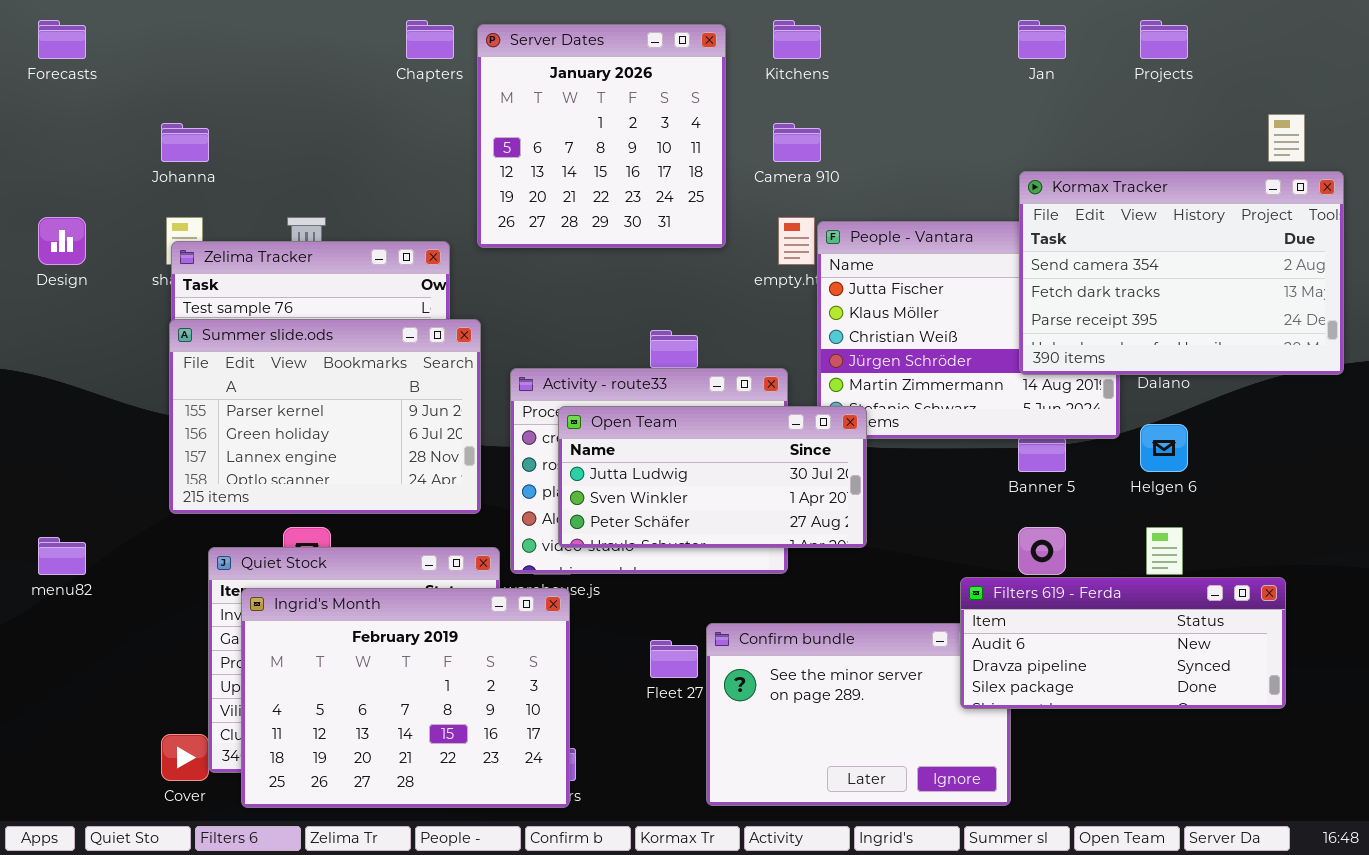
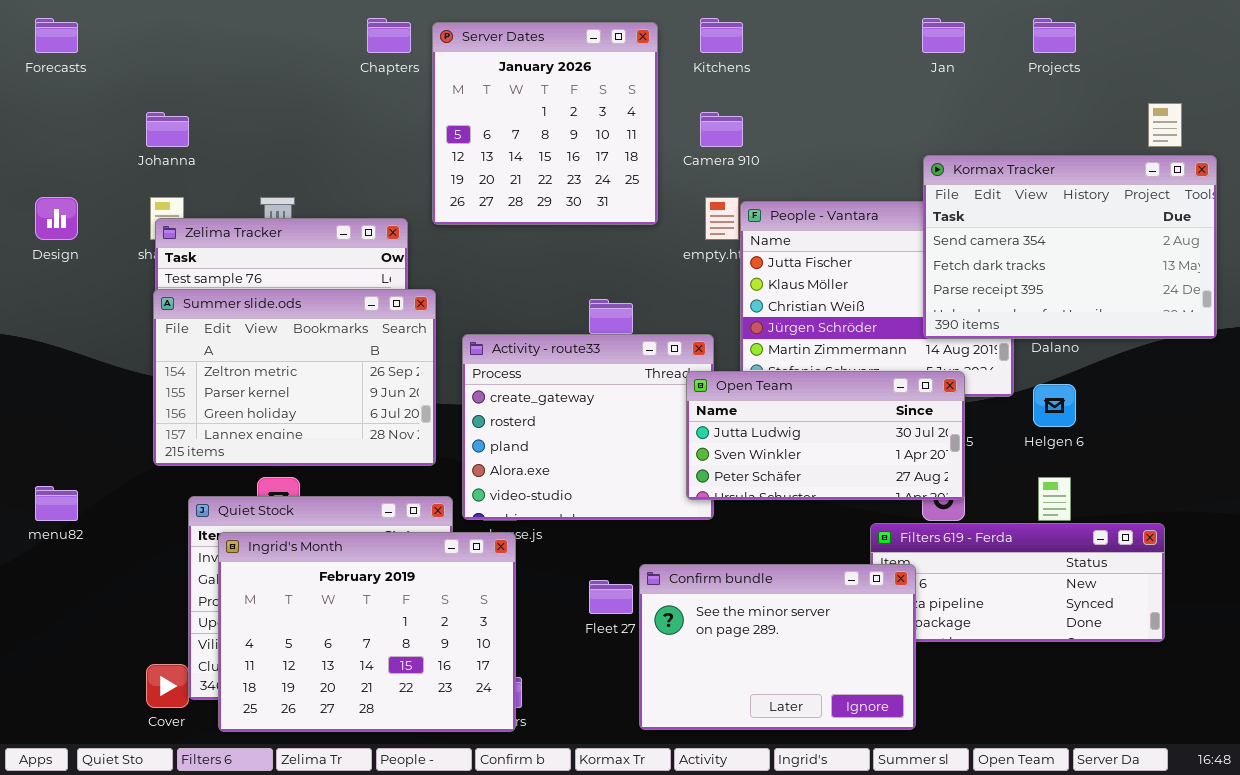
Summer slide.ods: [169,319,481,514] -> [153,289,436,466], scrolled up 1 row
Open Team: [558,406,867,548] -> [686,371,965,500], moved
Confirm bundle: [706,623,1011,806] -> [639,564,916,730], raised

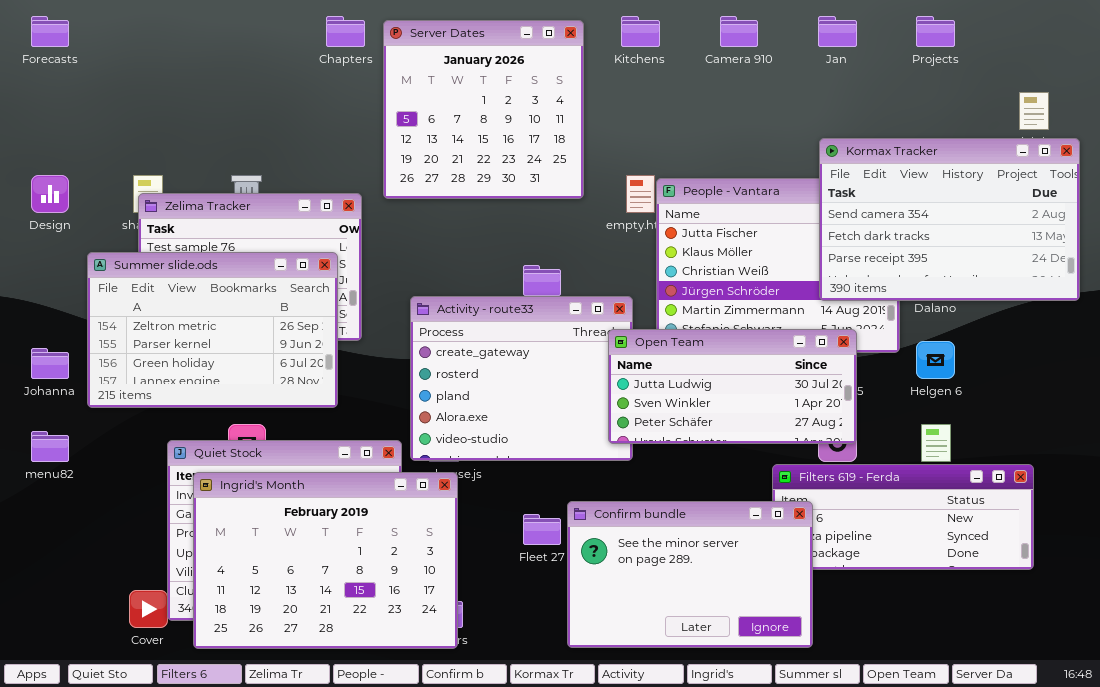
Johanna: [146,112,189,147] -> [31,348,69,379], moved
Camera 910: [700,112,743,147] -> [720,16,758,47], moved
Summer slide.ods: [153,289,436,466] -> [87,252,338,408], moved

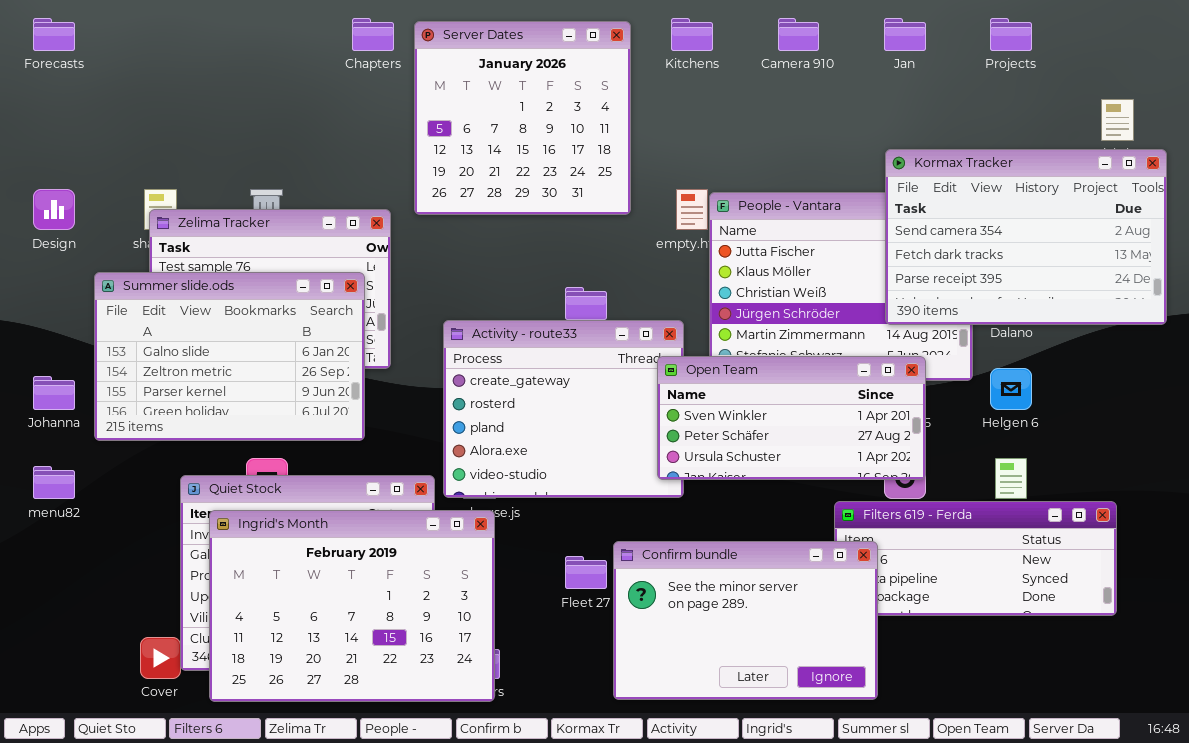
Summer slide.ods: [87,252,338,408] -> [94,272,365,441], scrolled up 1 row
Open Team: [608,329,857,444] -> [657,356,926,480], scrolled down 1 row

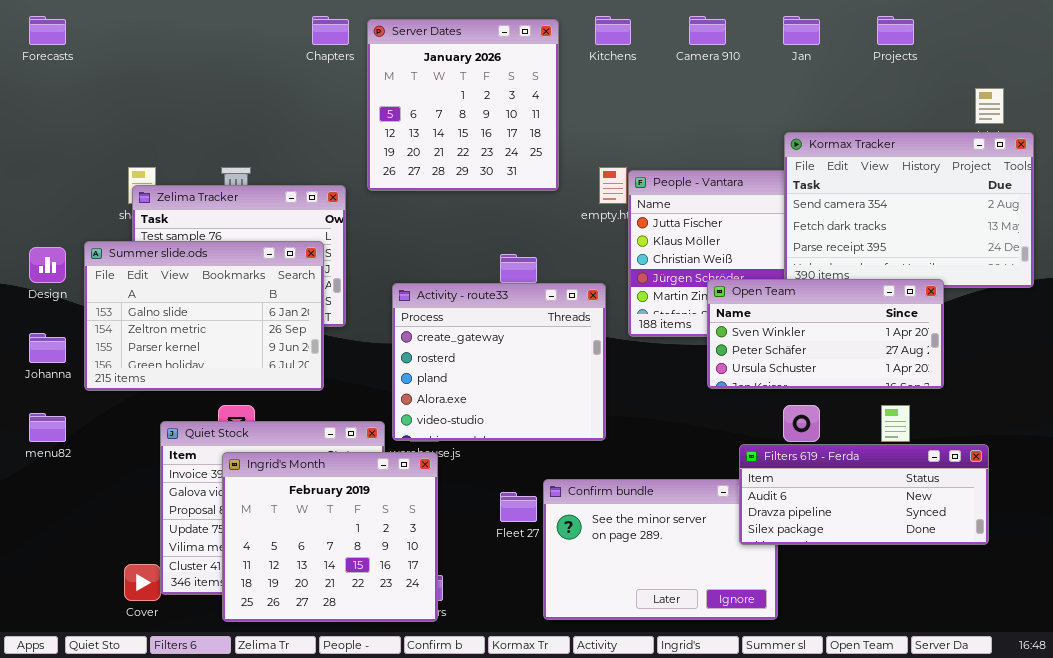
Design: [33,189,75,230] -> [29,247,66,283], moved
Open Team: [657,356,926,480] -> [707,279,944,389], moved
Filters 619 - Ferda: [834,501,1117,616] -> [739,444,989,545], raised
Ingrid's Month: [209,510,495,702] -> [222,452,438,622], resized

